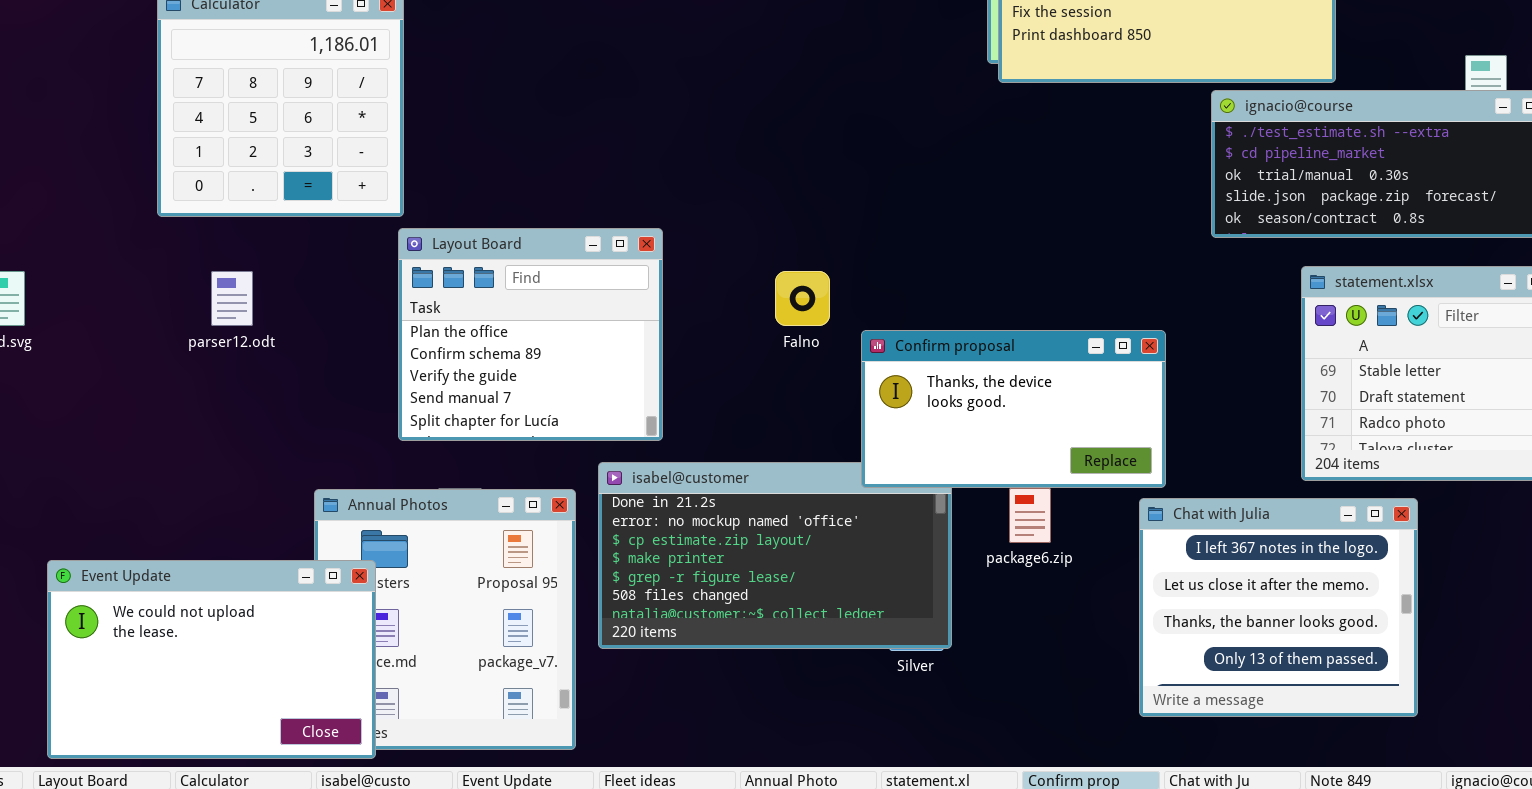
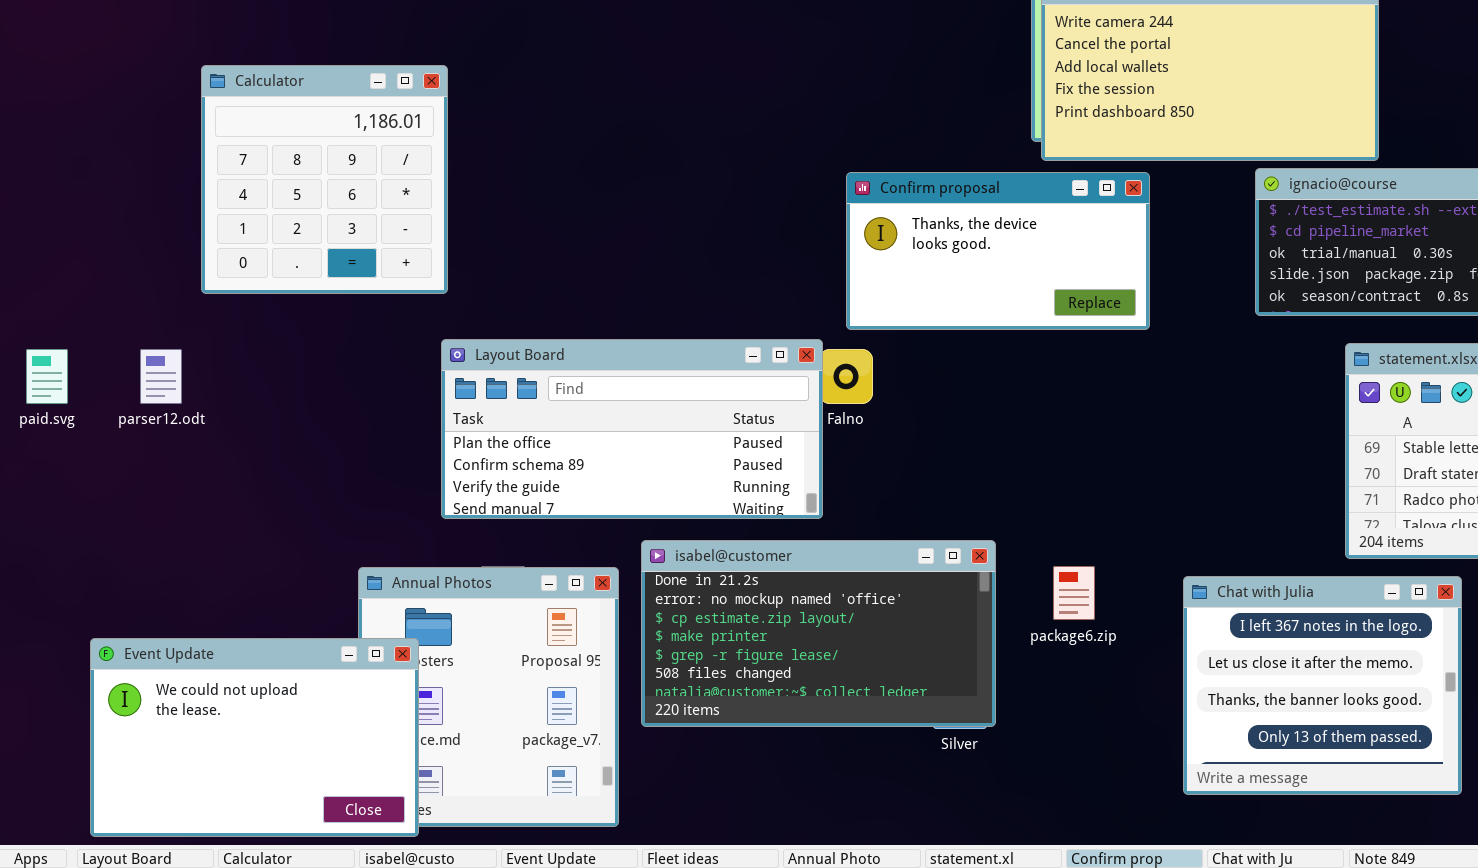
Layout Board: [398,228,663,441] -> [441,339,823,519], resized
parser12.odt: [211,271,253,326] -> [140,349,182,404], moved
Confirm proposal: [861,330,1166,488] -> [846,172,1150,330], moved

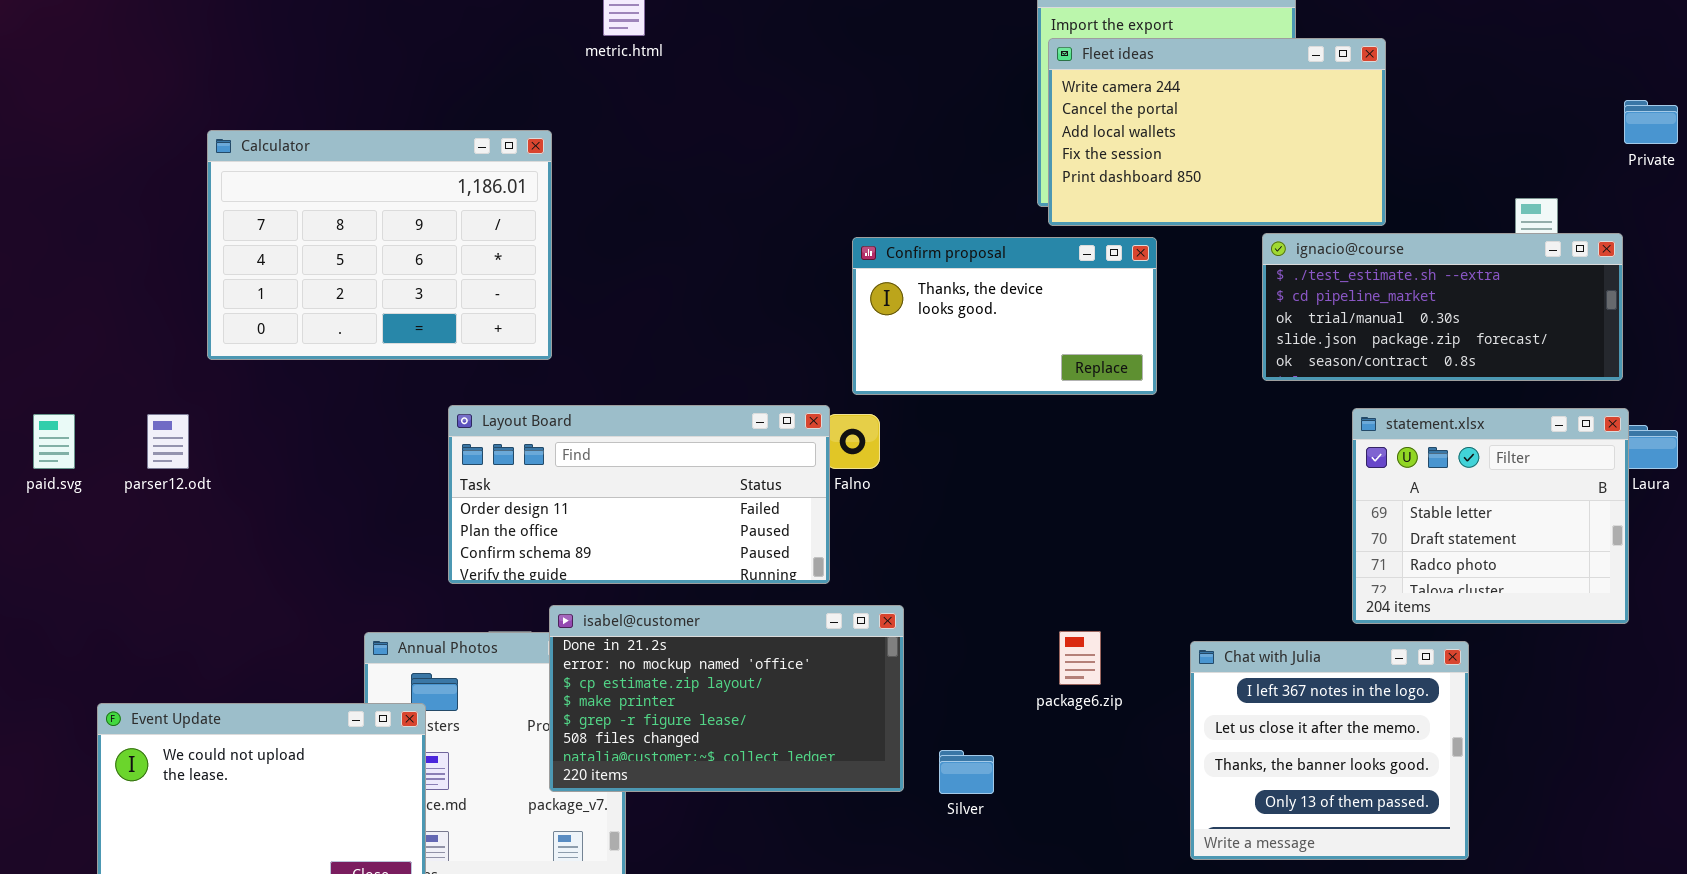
Calculator: [201,65,448,294] -> [207,130,552,360], resized
Layout Board: [441,339,823,519] -> [448,405,830,584], scrolled up 1 row
isabel@customer: [641,540,996,727] -> [549,605,904,792], moved

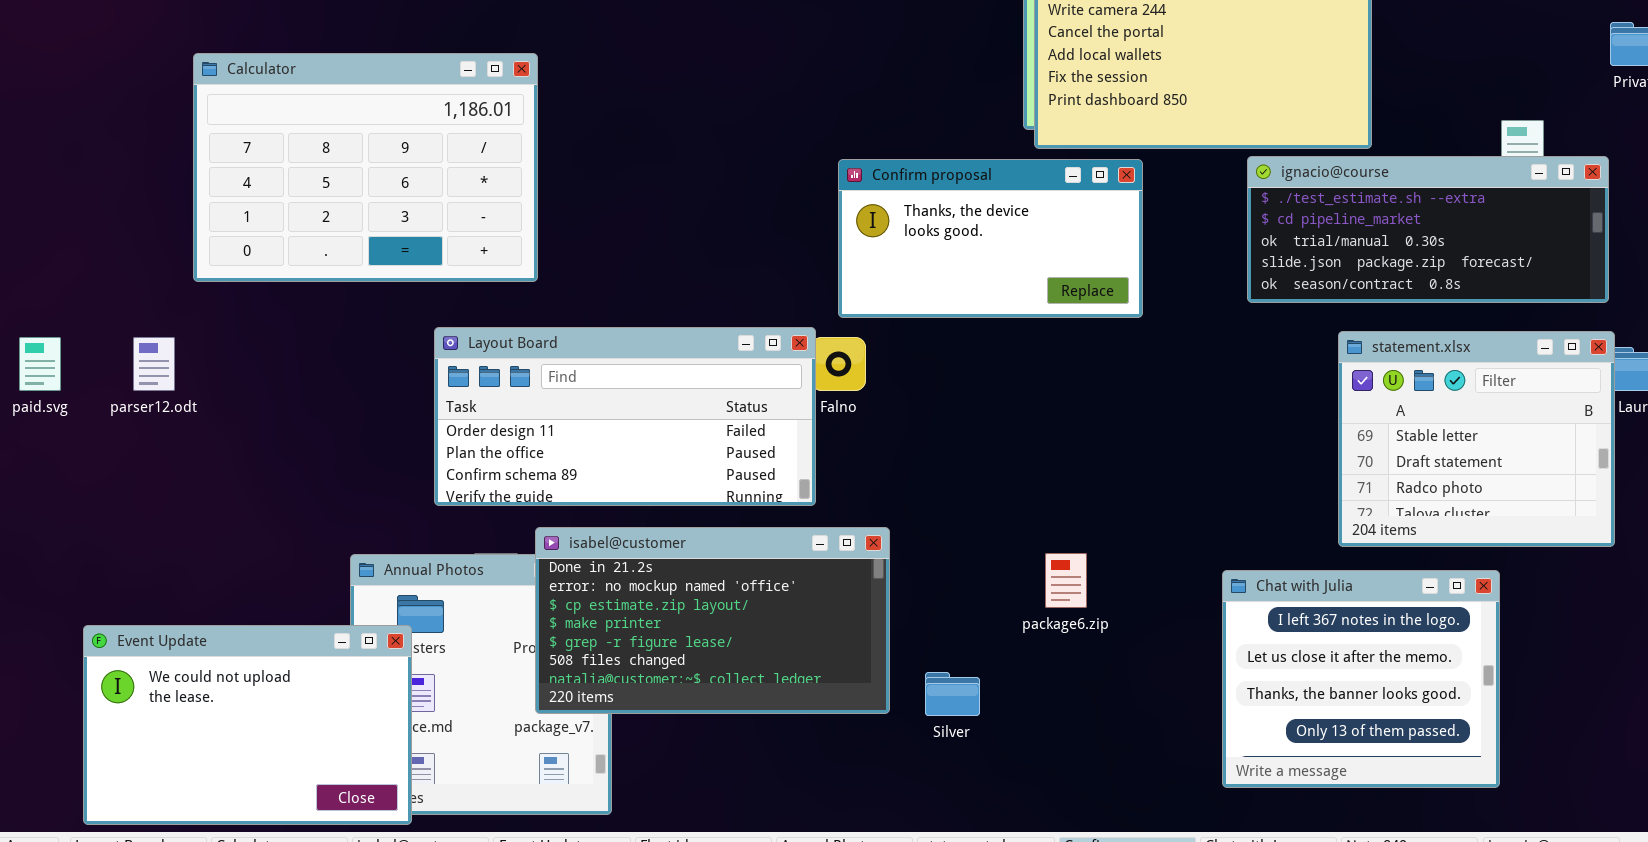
Chat with Julia: [1190,641,1469,860] -> [1222,570,1500,788], moved

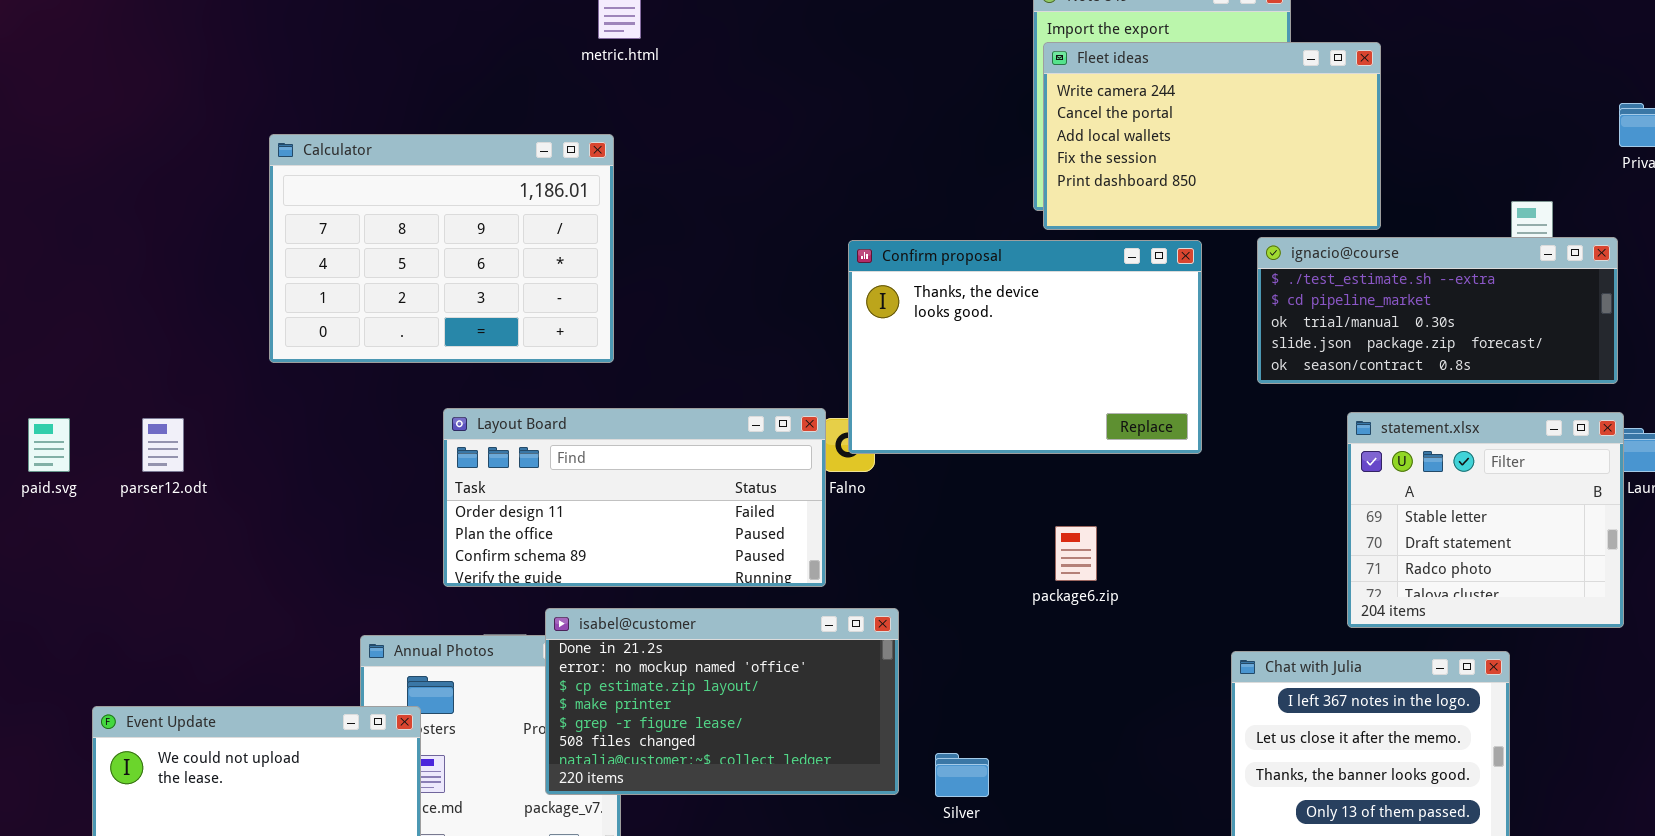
Calculator: [193,53,538,282] -> [269,134,614,363], moved
Confirm proposal: [838,159,1143,318] -> [848,240,1202,454], resized
package6.zip: [1045,553,1087,608] -> [1055,526,1097,581], moved

